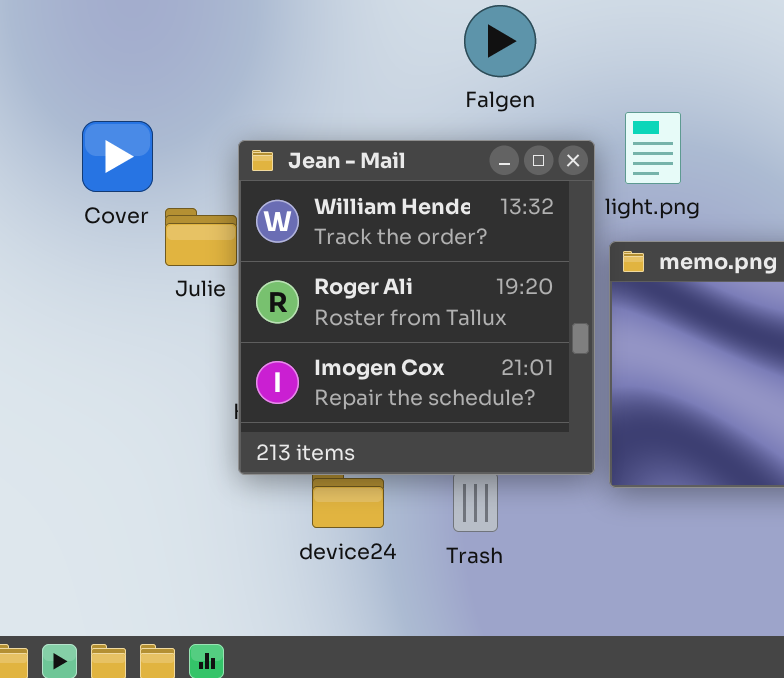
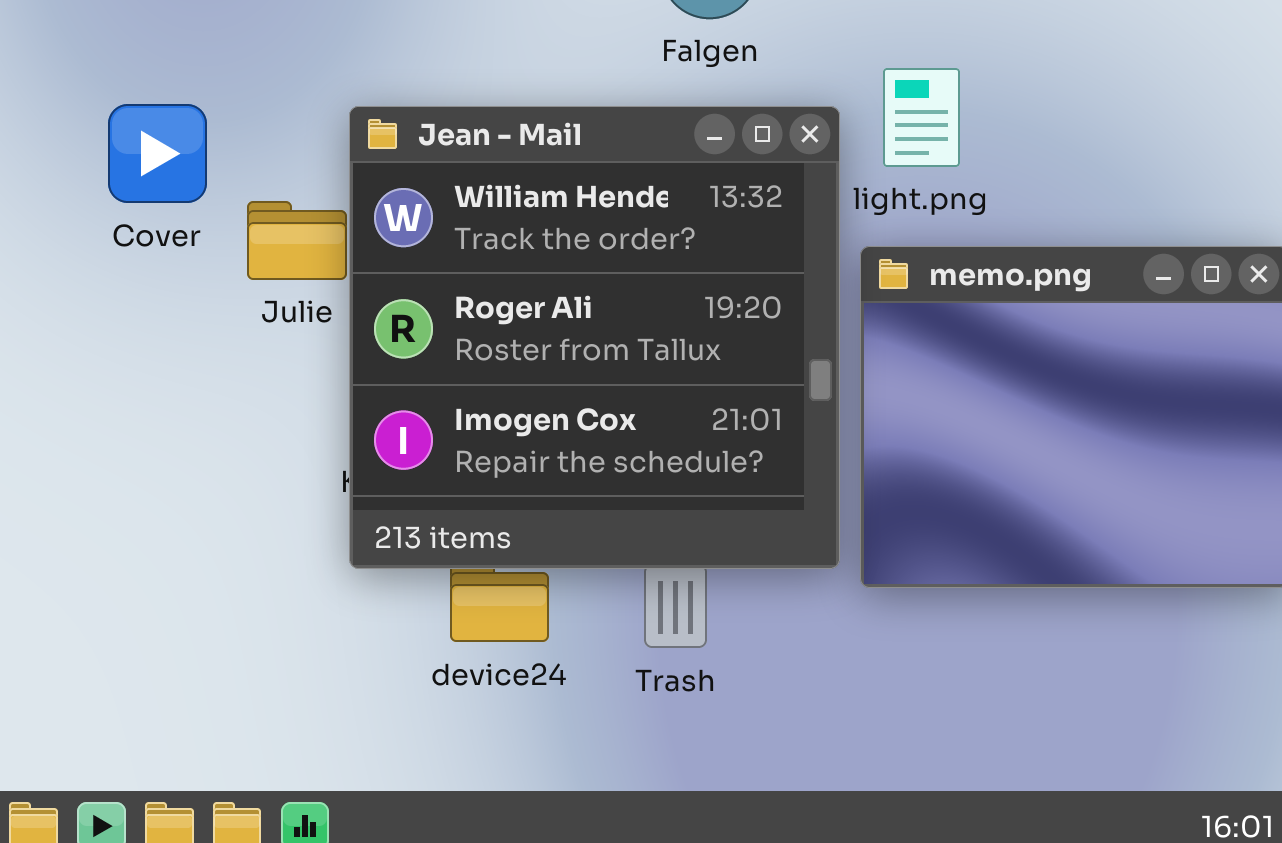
Cover: [82,121,153,192] -> [108,104,207,203], moved

